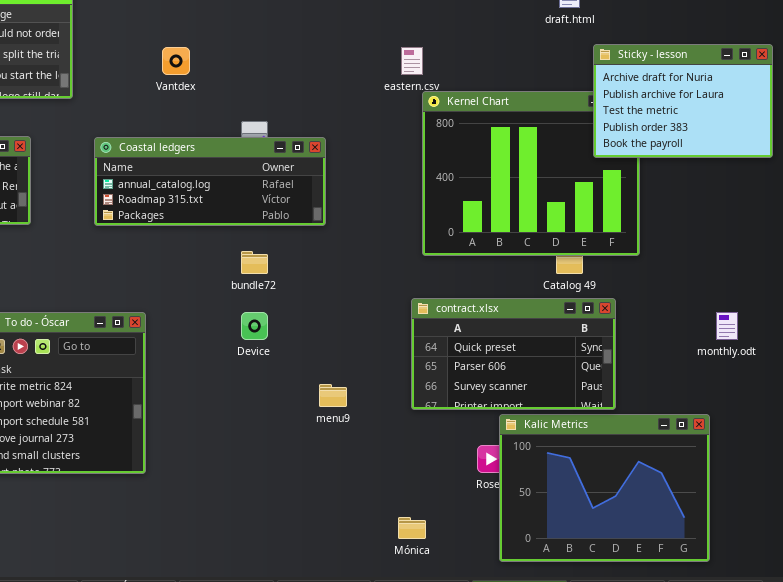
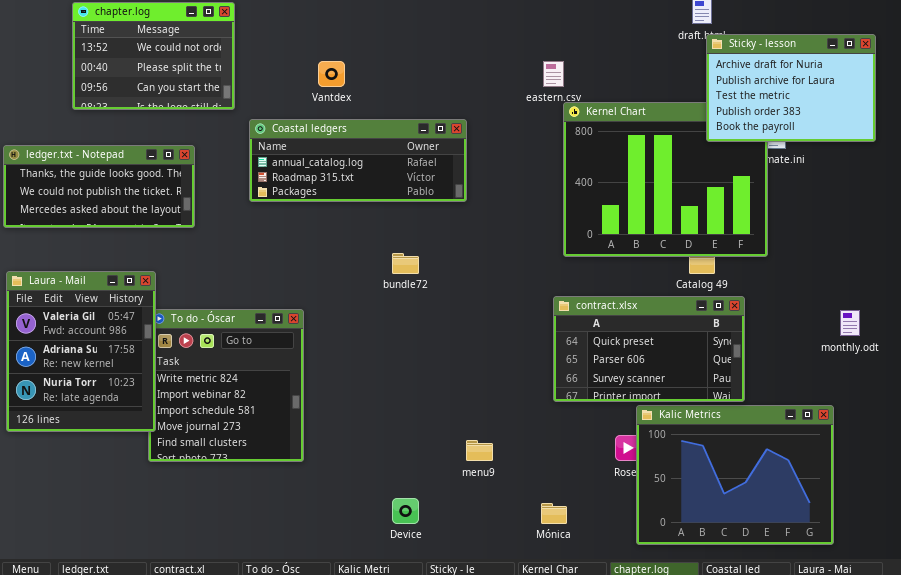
Sticky - lesson: [593,44,773,158] -> [706,34,876,142], moved
Coastal ledgers: [94,137,326,226] -> [249,119,467,202], moved
Device: [241,312,268,340] -> [392,498,419,524], moved
menu9: [319,384,347,407] -> [466,440,493,461], moved

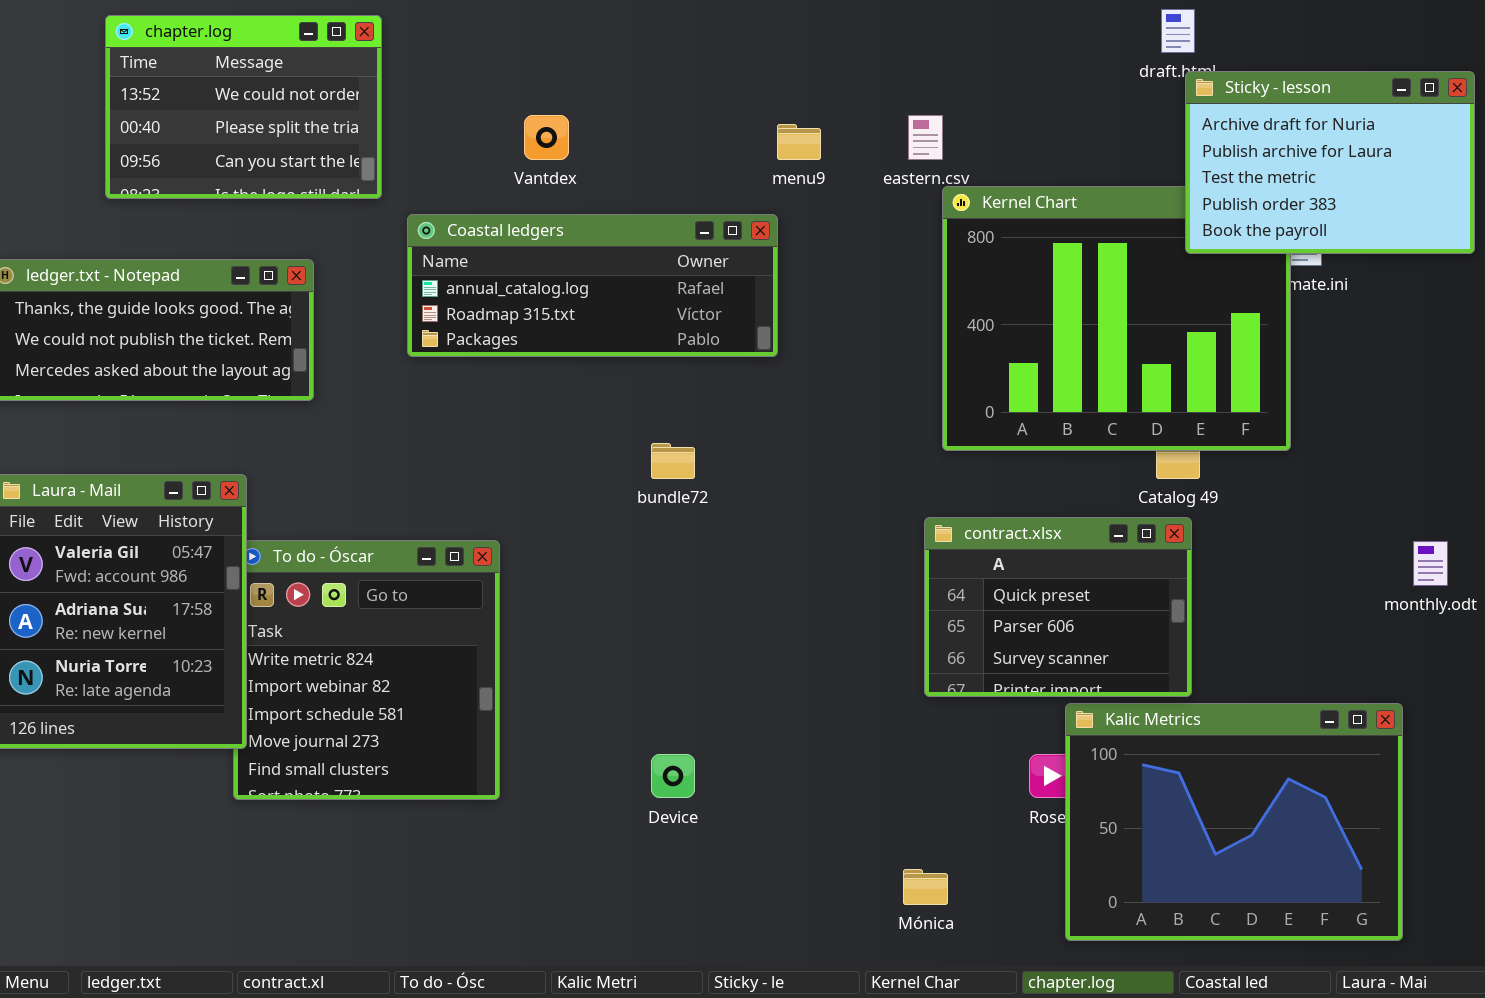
contract.xlsx: [553,296,745,402] -> [924,517,1192,697], resized
menu9: [466,440,493,461] -> [777,124,821,160], moved
Device: [392,498,419,524] -> [651,754,695,798], moved

